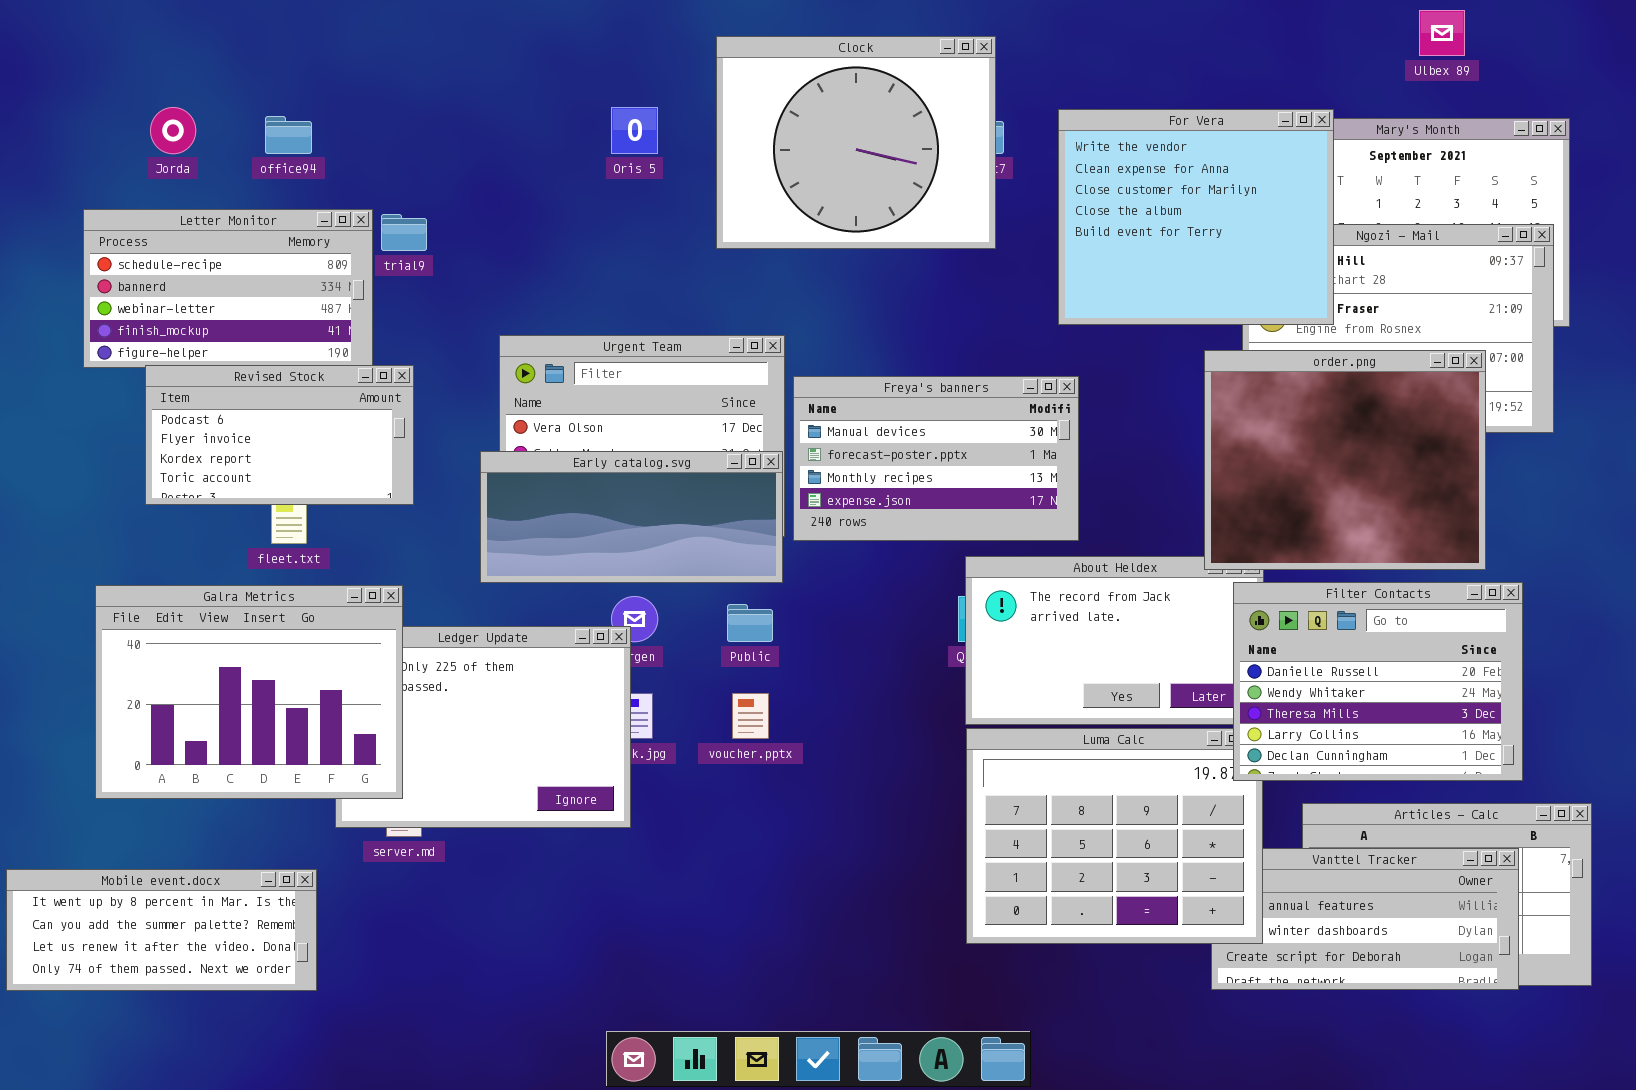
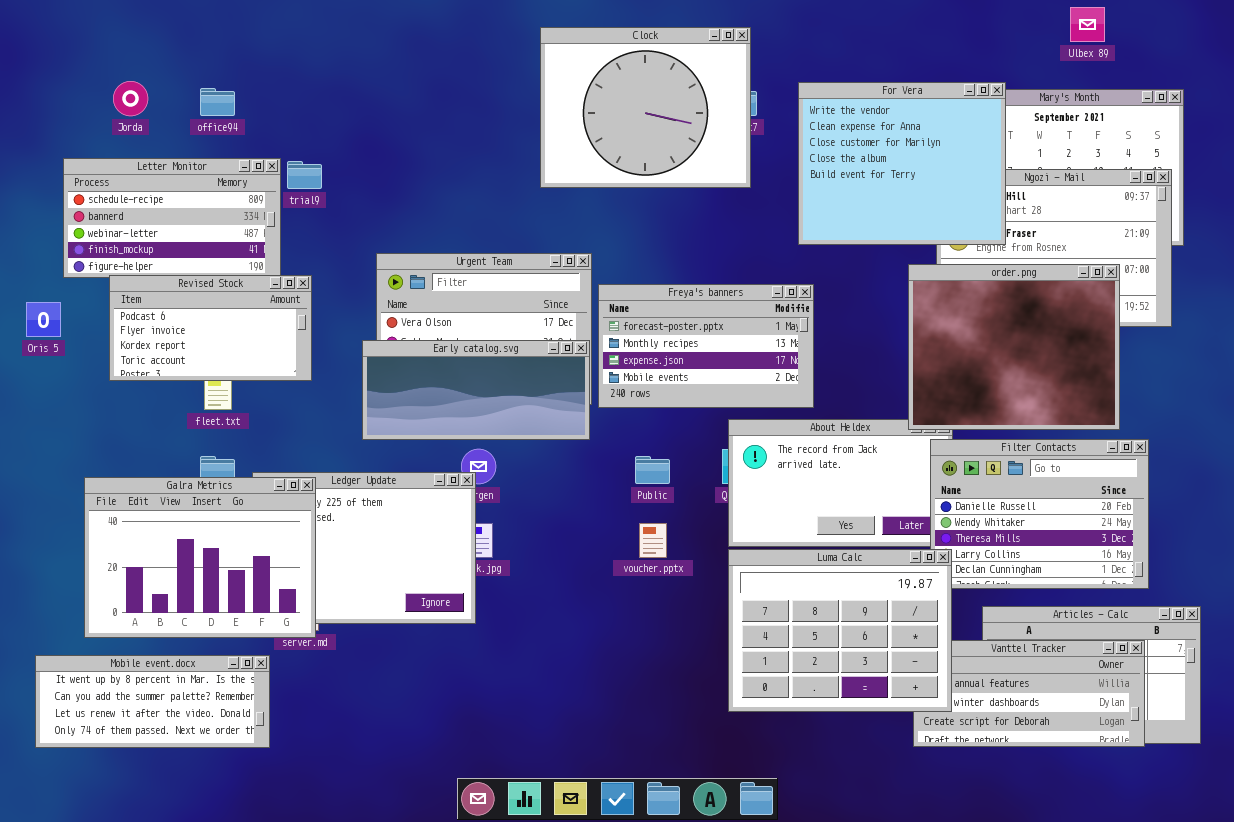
Oris 5: [611,107,658,154] -> [26,302,61,337], moved
Freya's banners: [793,376,1079,541] -> [598,284,814,408], scrolled down 1 row
Galra Metrics: [95,585,403,799] -> [84,477,316,638], moved
Public: [727,604,773,642] -> [635,456,670,484], moved
voucher.pptx: [732,693,769,739] -> [639,523,667,558], moved
Luma Calc: [966,728,1263,944] -> [728,549,952,712], raised
Mobile event.docx: [6,869,317,991] -> [35,655,270,748], moved

